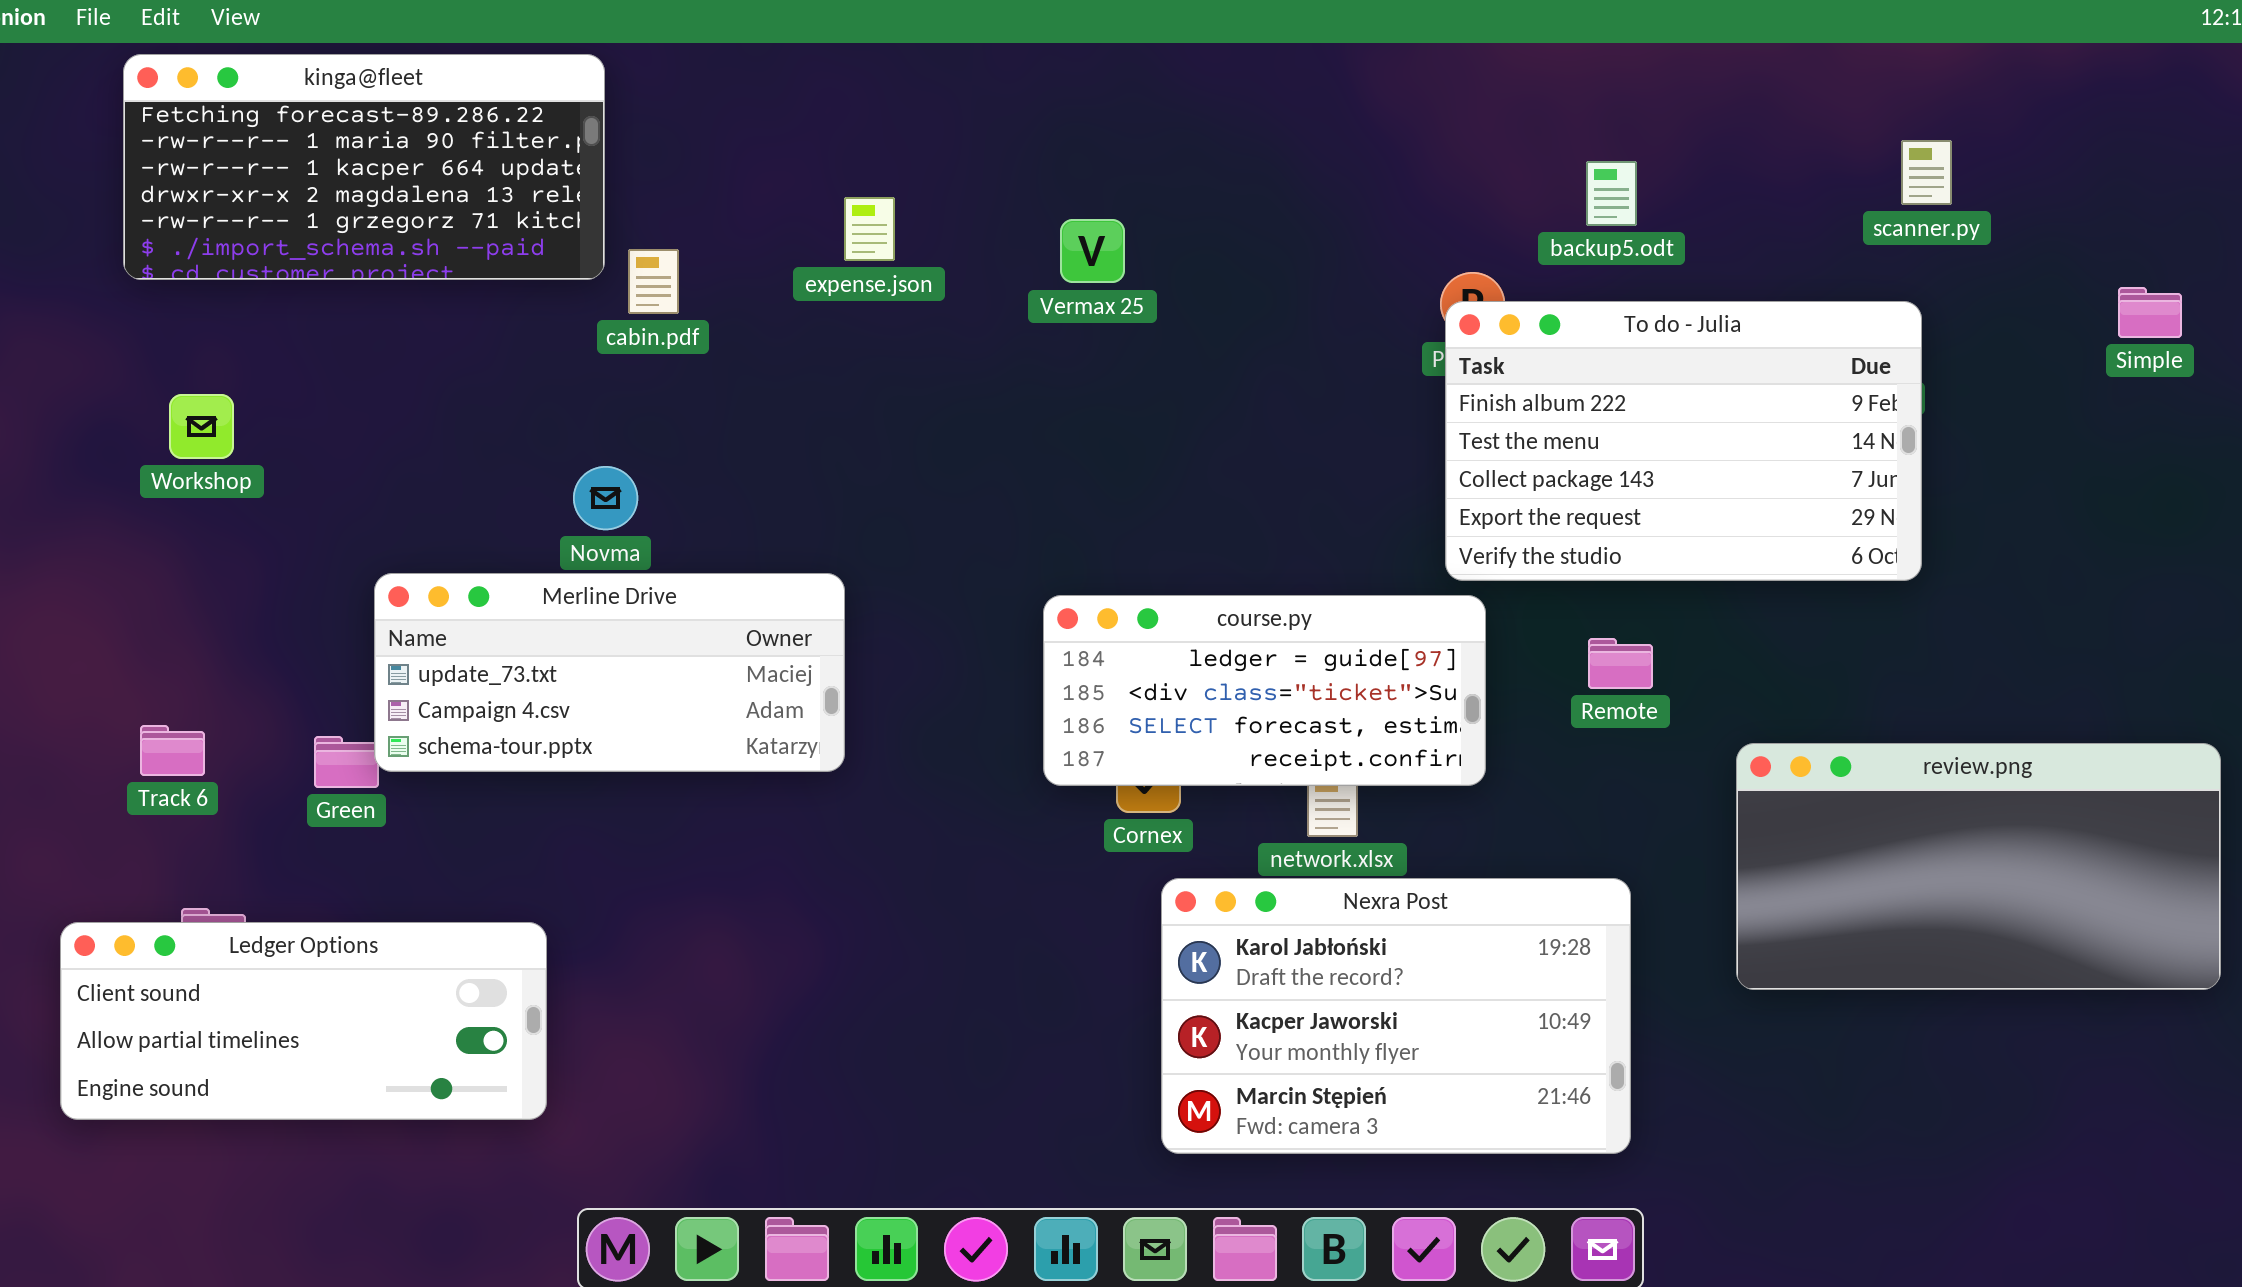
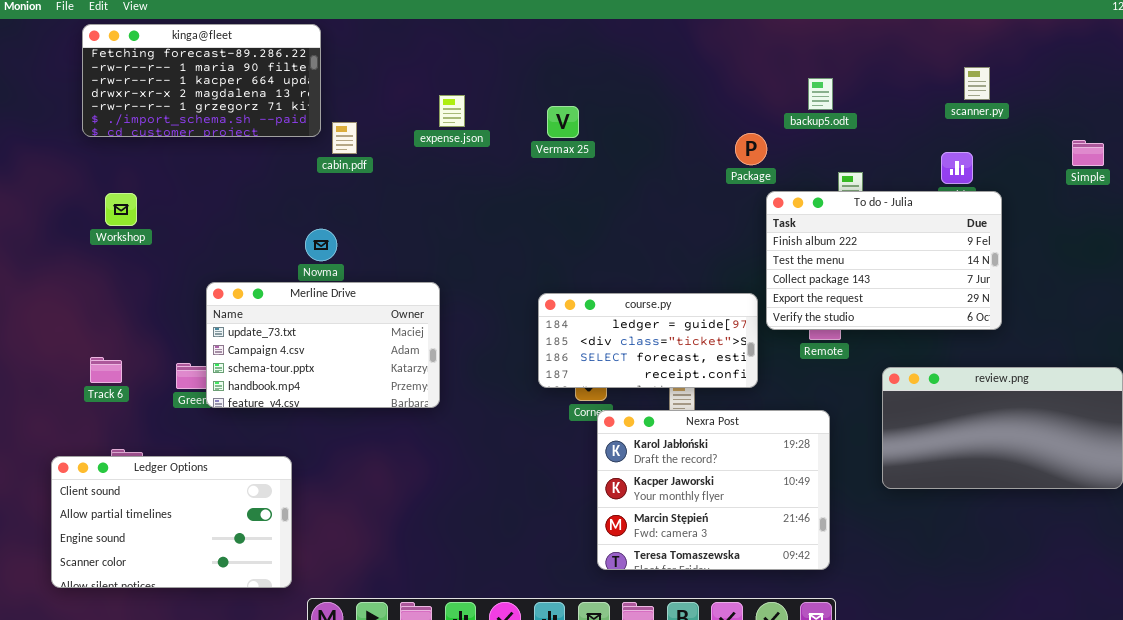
To do - Julia: [1445,301,1922,581] -> [766,191,1002,330], moved
Merline Drive: [374,573,845,772] -> [206,282,440,408], resized
Nexra Post: [1161,878,1631,1154] -> [597,410,830,570], resized
Ledger Options: [60,922,547,1120] -> [51,456,292,588], resized

